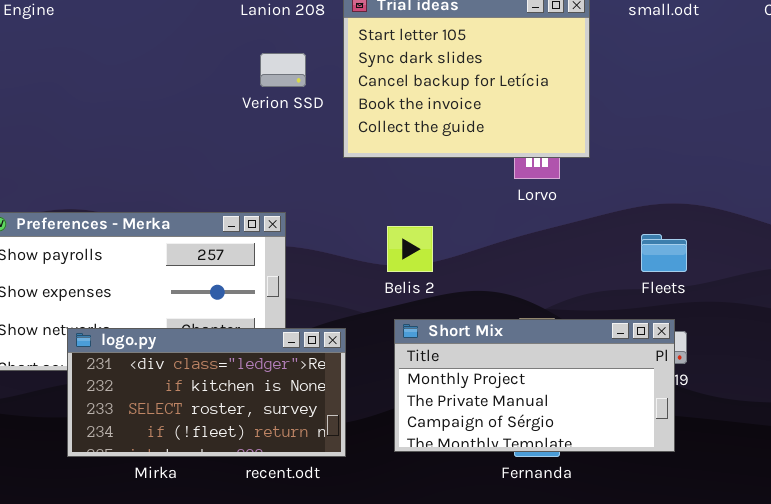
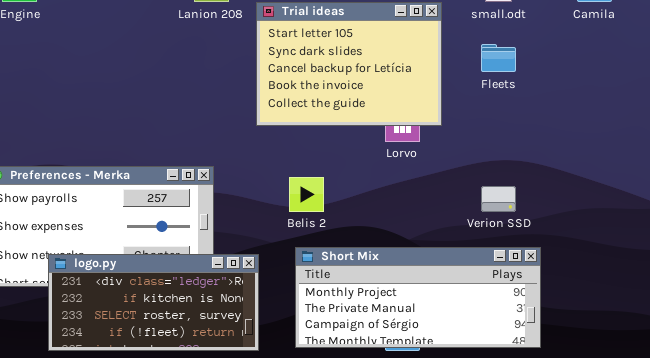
Verion SSD: [260,53,306,87] -> [481,186,516,212], moved
Fleets: [641,234,687,272] -> [481,44,516,72], moved
Short Mix: [394,319,675,452] -> [295,247,541,348], resized

